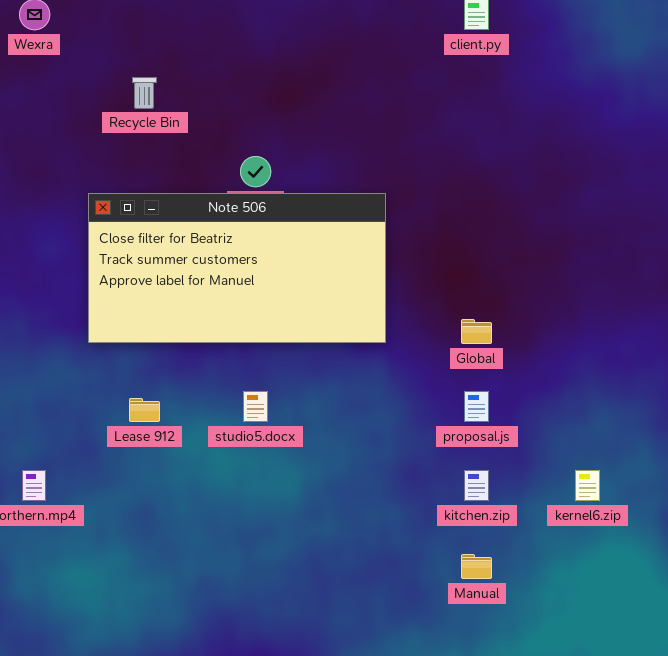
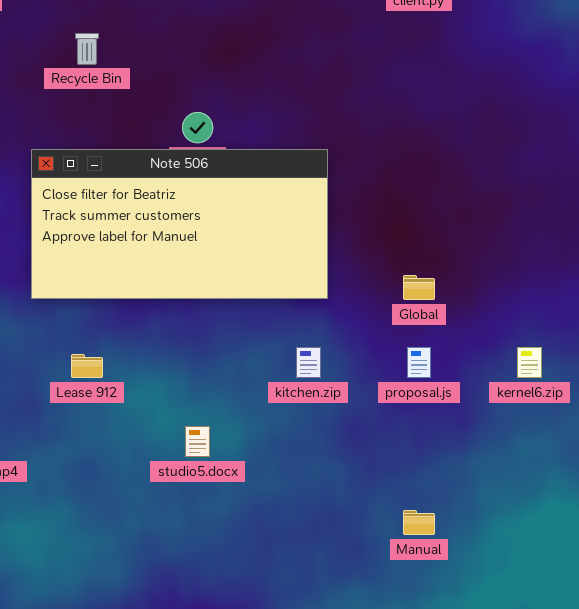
studio5.docx: [243,391,268,422] -> [185,426,210,457], moved
kitchen.zip: [464,470,489,501] -> [296,347,321,378], moved
kernel6.zip: [575,470,600,501] -> [517,347,542,378], moved

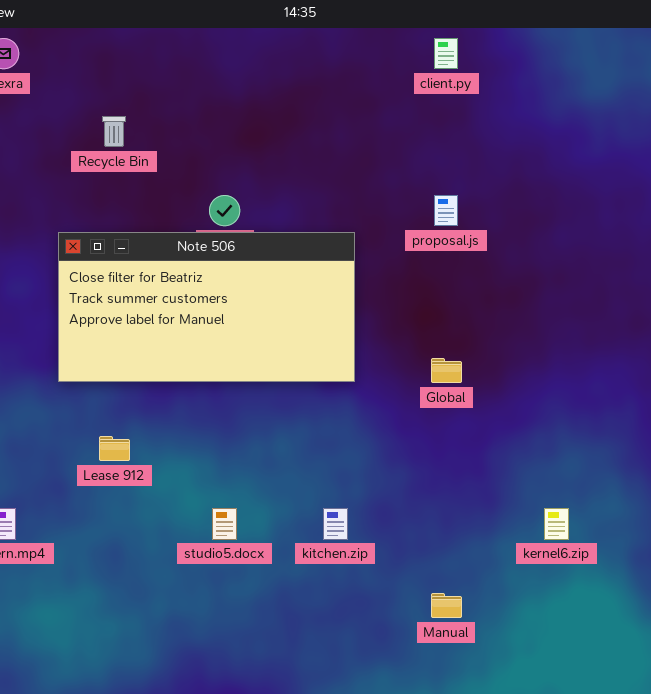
kitchen.zip: [296,347,321,378] -> [323,508,348,540], moved
proposal.js: [407,347,431,378] -> [434,195,458,226], moved
kernel6.zip: [517,347,542,378] -> [544,508,569,540], moved

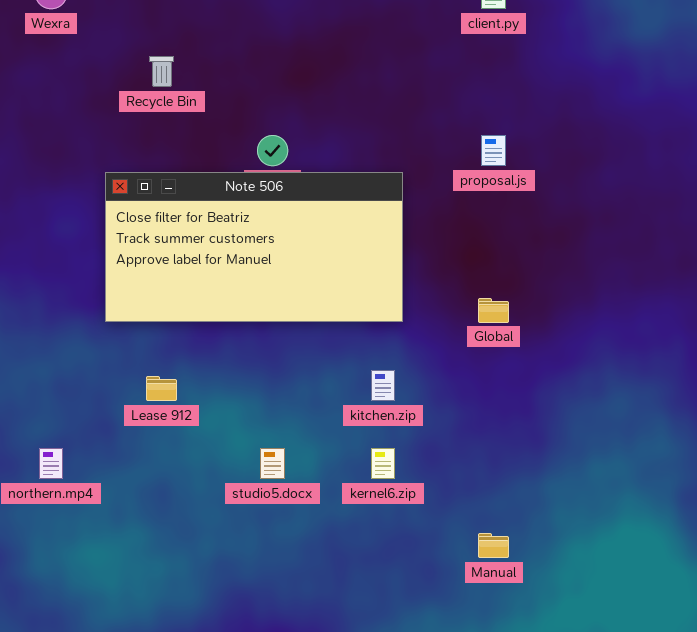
kitchen.zip: [323,508,348,540] -> [371,370,395,401], moved
kernel6.zip: [544,508,569,540] -> [371,448,395,479], moved

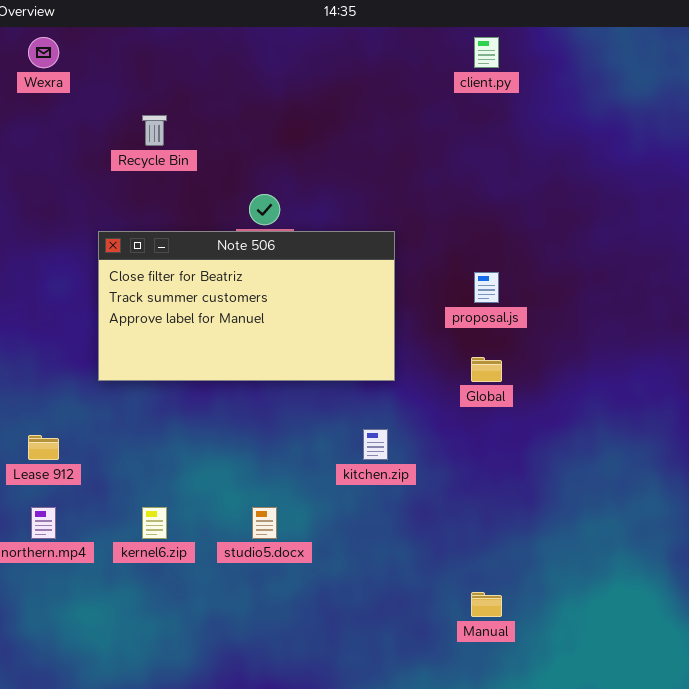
proposal.js: [481,135,506,166] -> [474,272,499,303], moved
Lease 912: [146,376,177,401] -> [28,435,59,460], moved
kernel6.zip: [371,448,395,479] -> [142,507,167,539], moved

